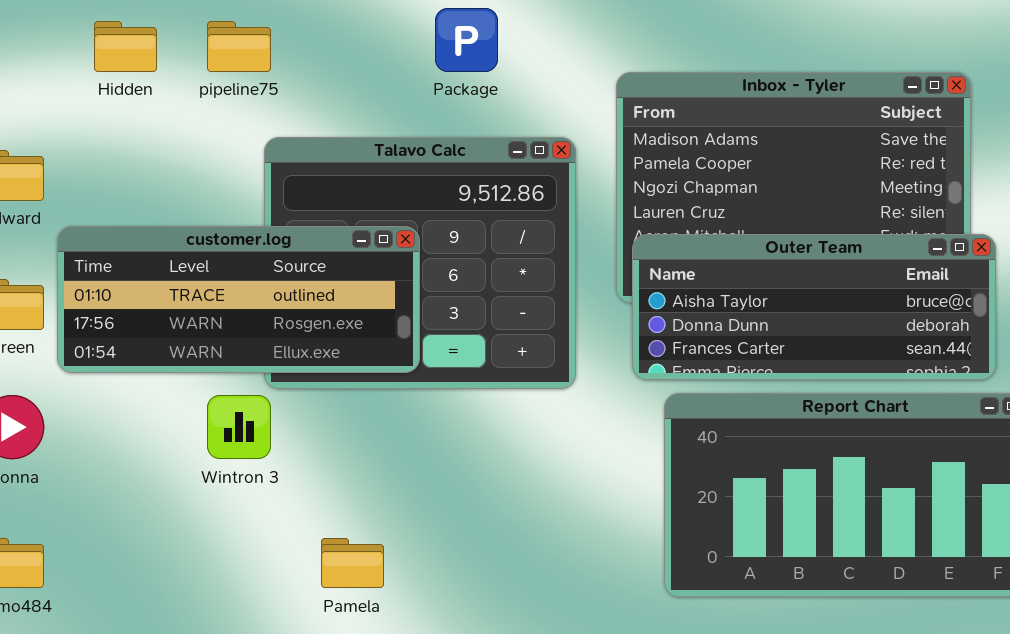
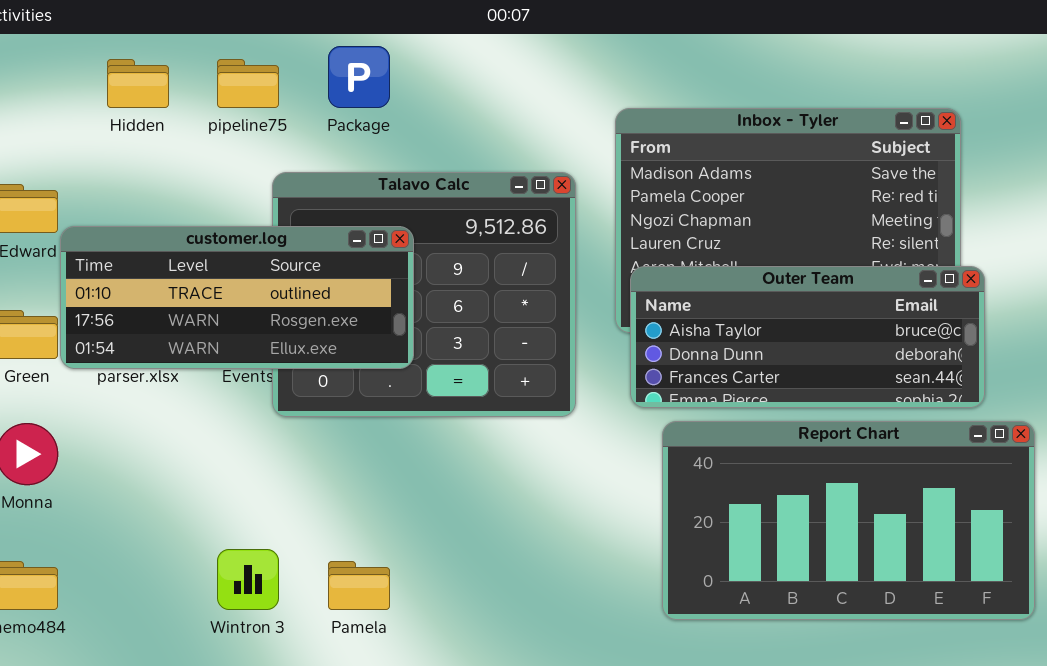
Package: [435,8,498,72] -> [328,46,390,108], moved
customer.log: [57,226,420,373] -> [60,226,414,369], moved
Wintron 3: [207,395,271,459] -> [217,549,279,610], moved

